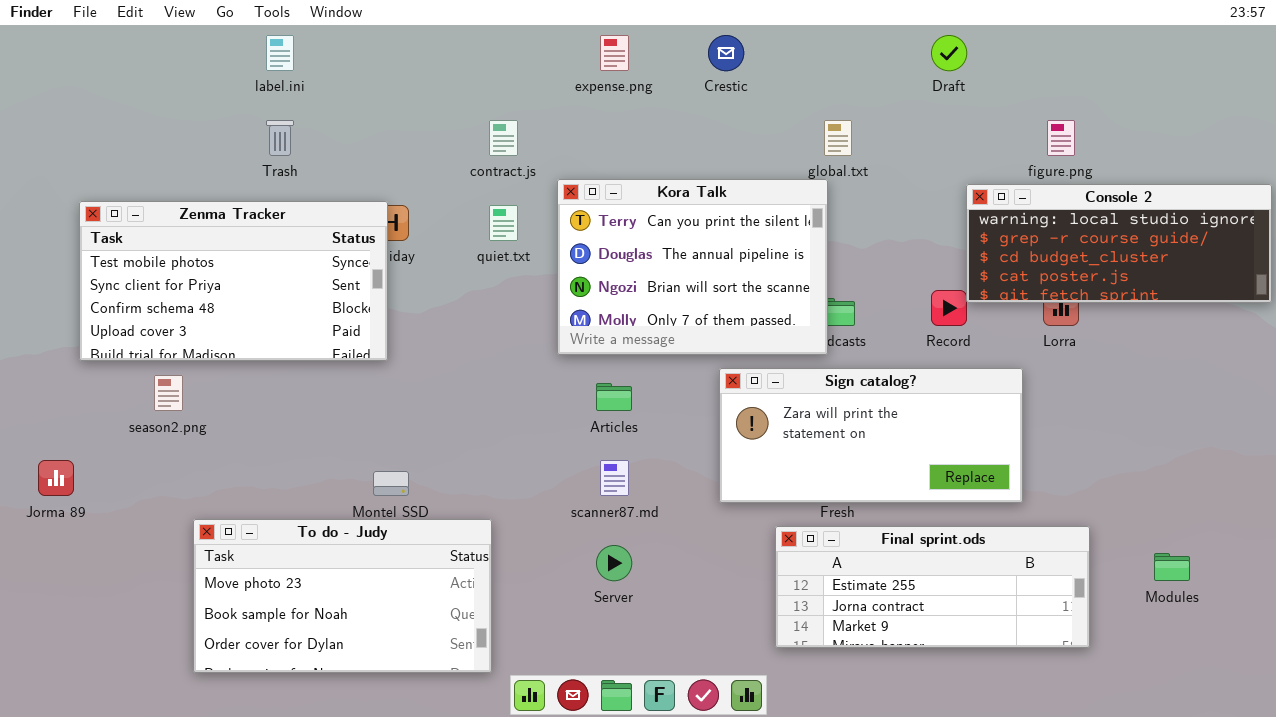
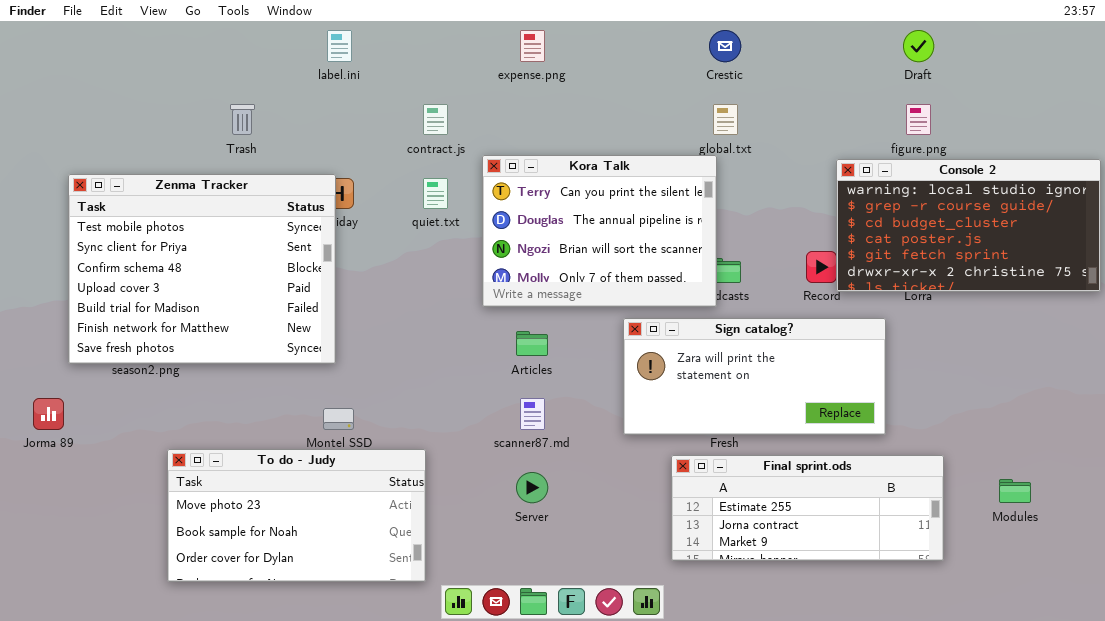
label.ini: [266,35,294,71] -> [327,30,352,62], moved
Crestic: [708,35,744,71] -> [709,30,741,62], moved
Draft: [931,35,967,71] -> [903,30,934,62], moved
Console 2: [966,184,1272,303] -> [836,159,1101,292], resized
Zenma Tracker: [79,201,388,361] -> [68,174,336,364], resized

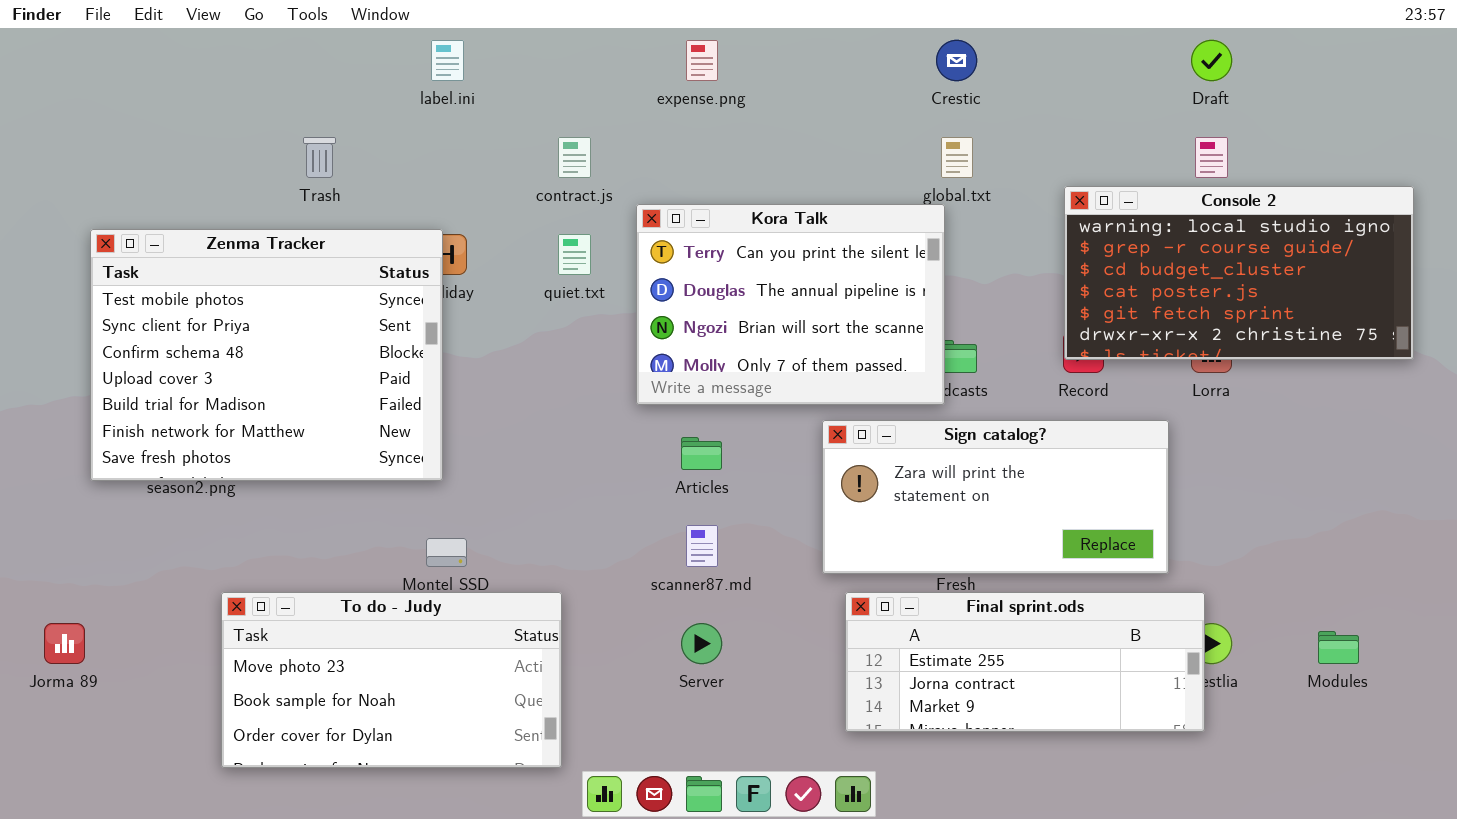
Console 2: [836,159,1101,292] -> [1064,186,1414,360], moved
Jorma 89: [33,398,64,430] -> [44,623,85,664], moved
Final sprint.ods: [671,455,944,561] -> [845,592,1205,732], moved

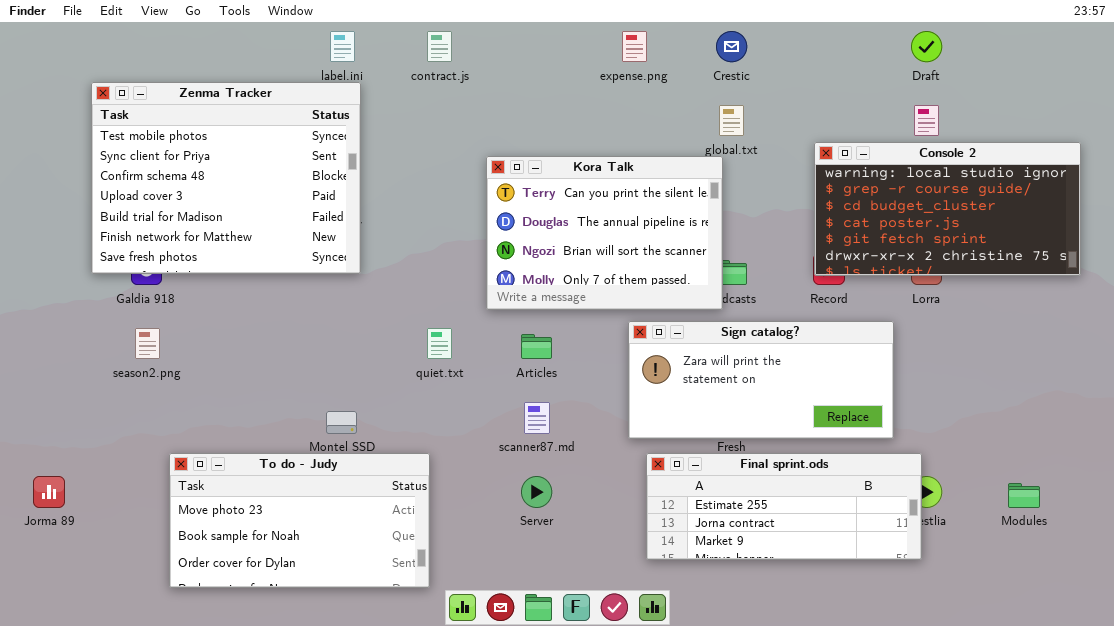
expense.png: [686,40,718,81] -> [622,31,647,62], moved
contract.js: [558,137,591,178] -> [427,31,452,62], moved
Zenma Tracker: [90,229,443,481] -> [91,82,361,274], moved
quiet.txt: [558,234,591,275] -> [427,328,452,359], moved

